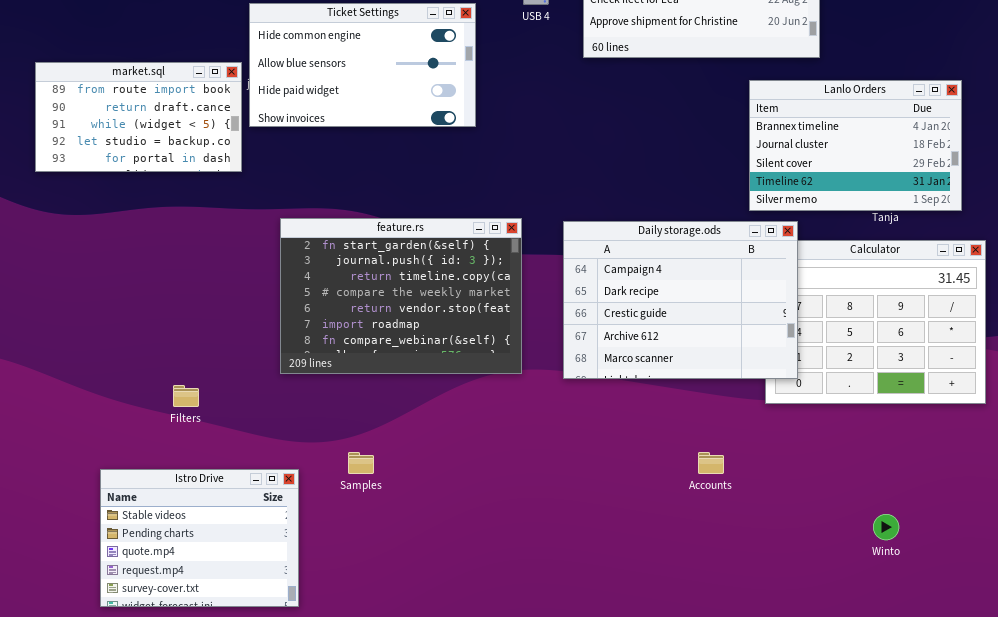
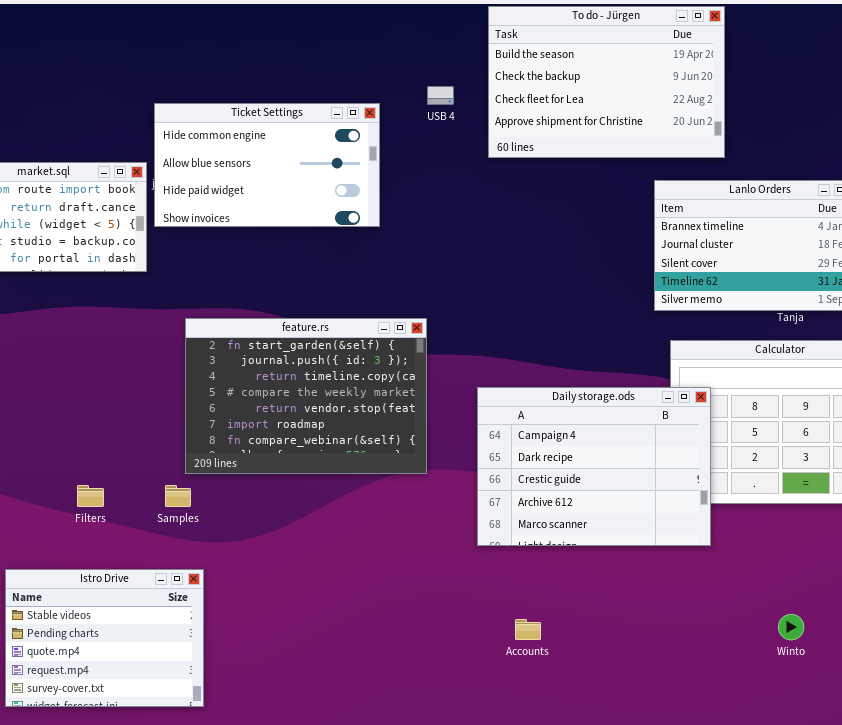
Daily storage.ods: [563,221,798,379] -> [477,387,711,546], moved
Samples: [348,452,374,474] -> [165,485,191,507], moved
Accounts: [698,452,724,474] -> [515,619,541,640], moved

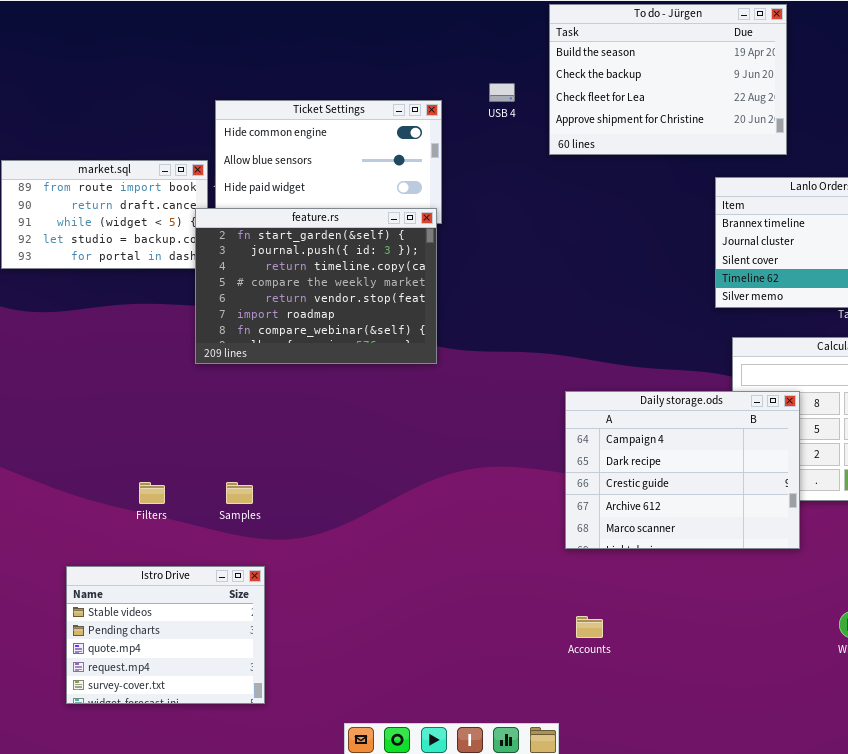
feature.rs: [185,318,427,474] -> [195,208,437,364], moved
Daily storage.ods: [477,387,711,546] -> [565,391,800,549], moved

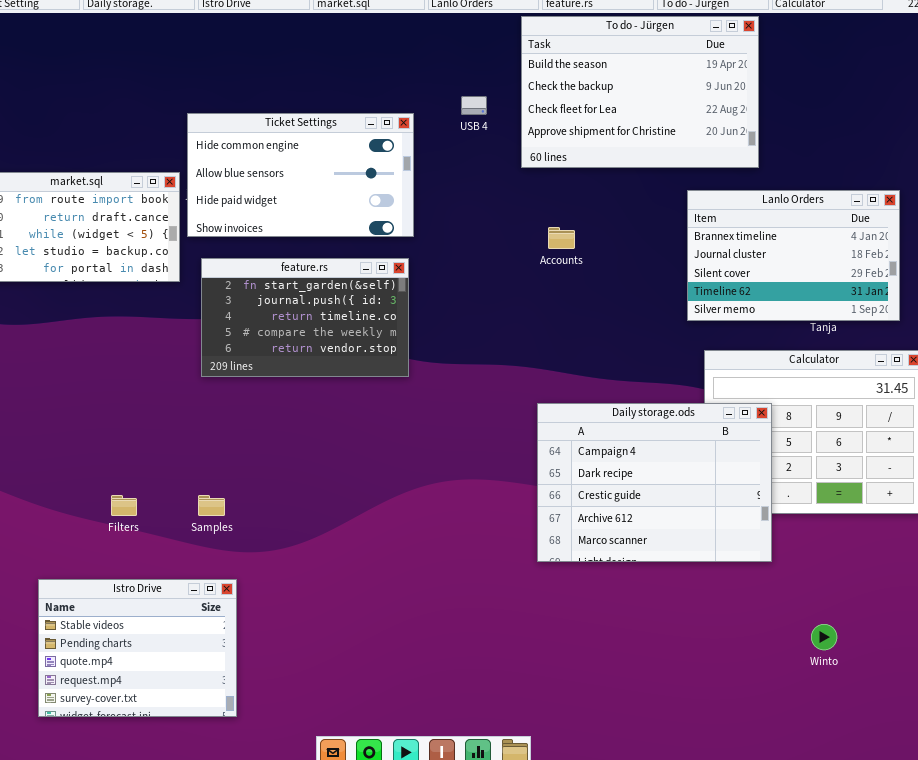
feature.rs: [195,208,437,364] -> [201,258,409,377], resized
Accounts: [576,616,603,638] -> [548,227,575,249], moved

